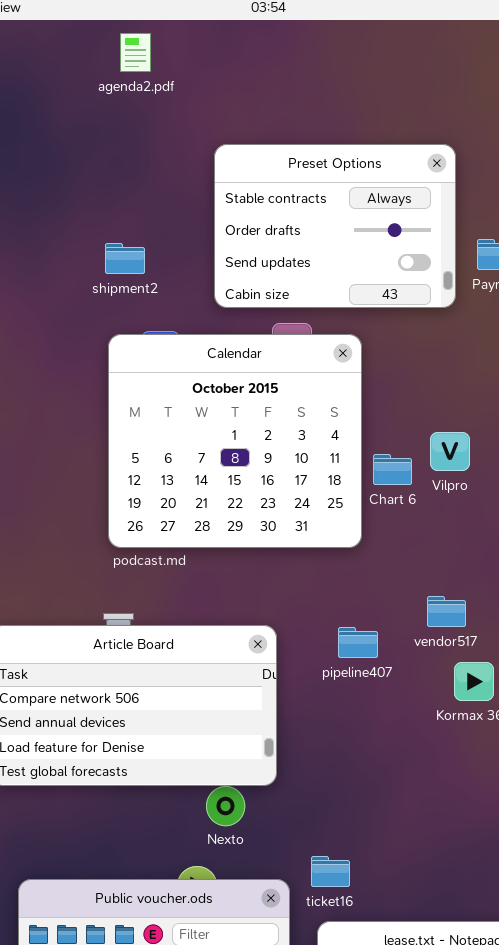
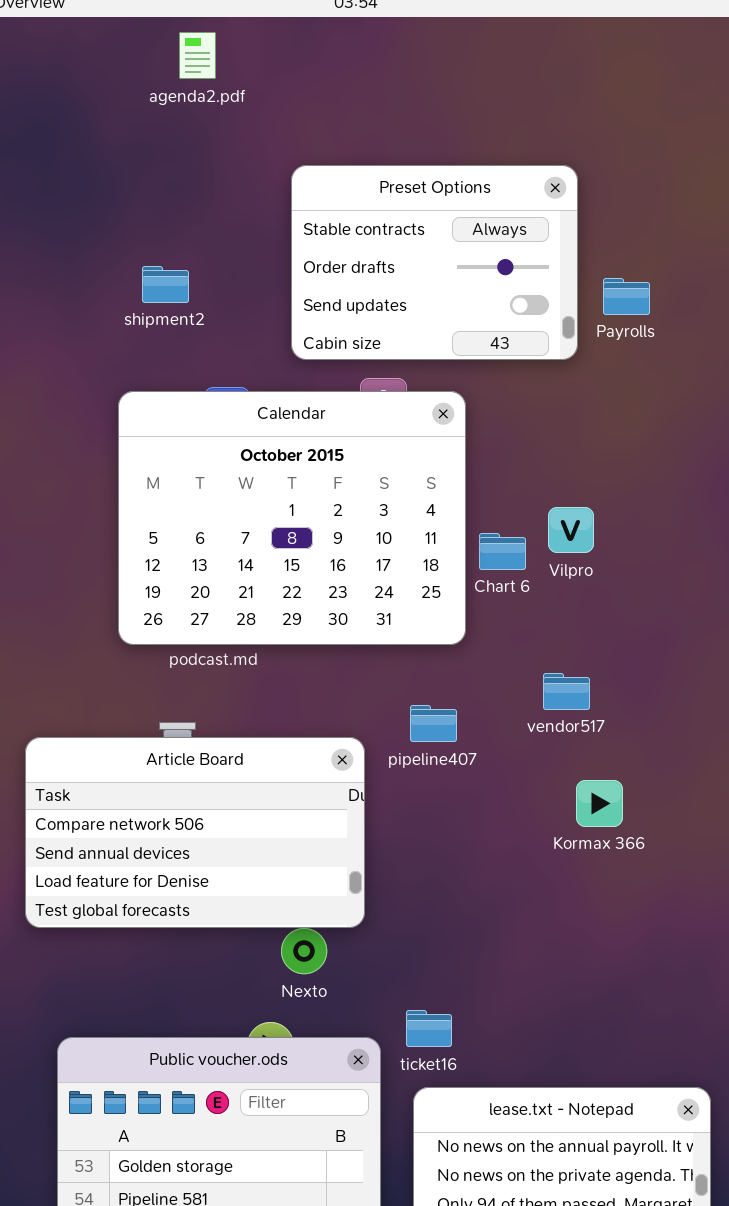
shipment2: [105,243,145,274] -> [142,266,189,303], moved
Calendar: [108,334,362,548] -> [118,391,466,645], resized
vendor517: [427,596,466,627] -> [543,673,590,710], moved
pipeline407: [338,627,378,658] -> [410,705,457,742], moved

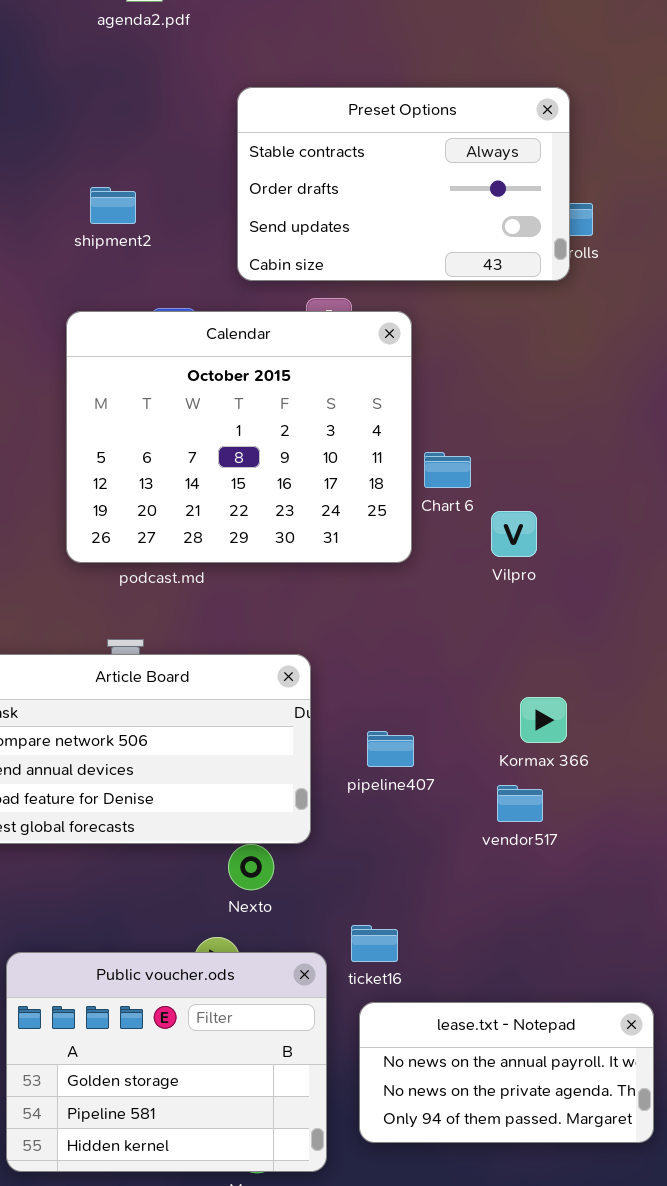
Preset Options: [291,165,578,360] -> [237,87,570,281], resized
Vilpro: [548,507,594,553] -> [491,511,537,557], moved
vendor517: [543,673,590,710] -> [497,785,543,822], moved
pipeline407: [410,705,457,742] -> [367,731,414,767], moved

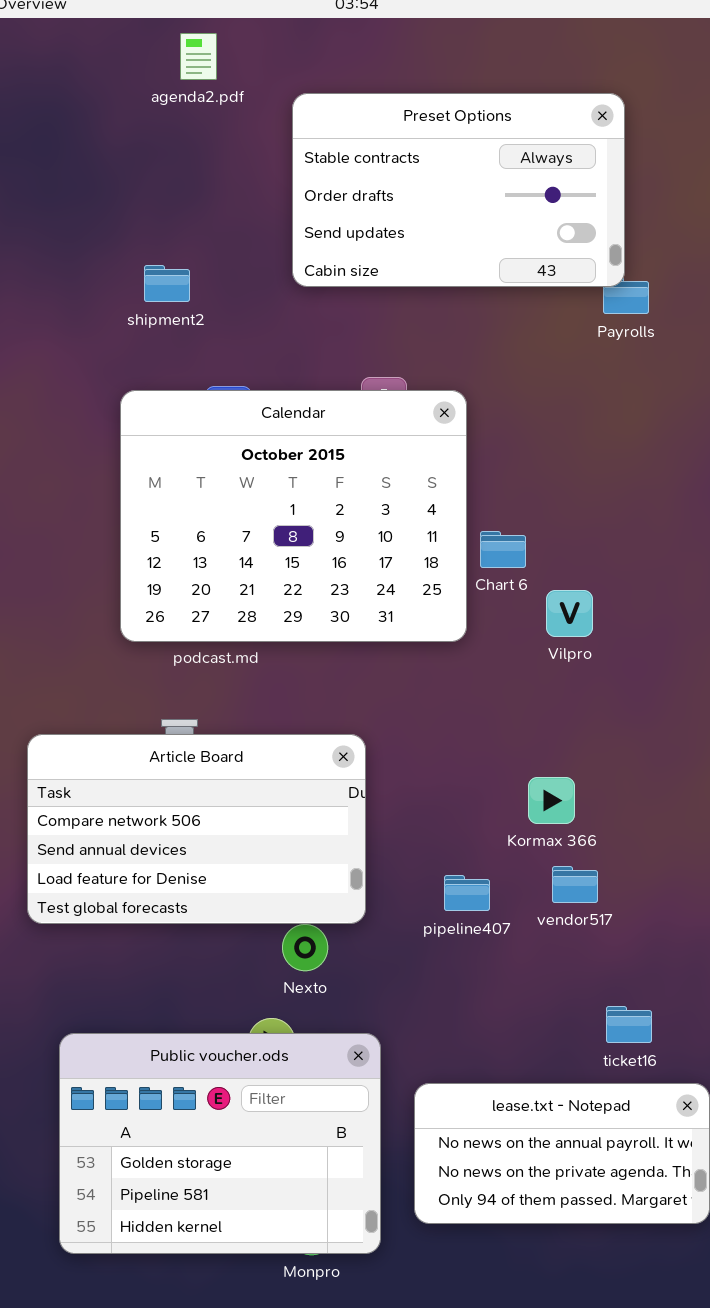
Preset Options: [237,87,570,281] -> [292,93,625,287], moved
Kormax 366: [520,697,567,743] -> [528,777,575,824], moved
pipeline407: [367,731,414,767] -> [444,875,490,911], moved
ticket16: [351,925,398,962] -> [606,1006,652,1043], moved

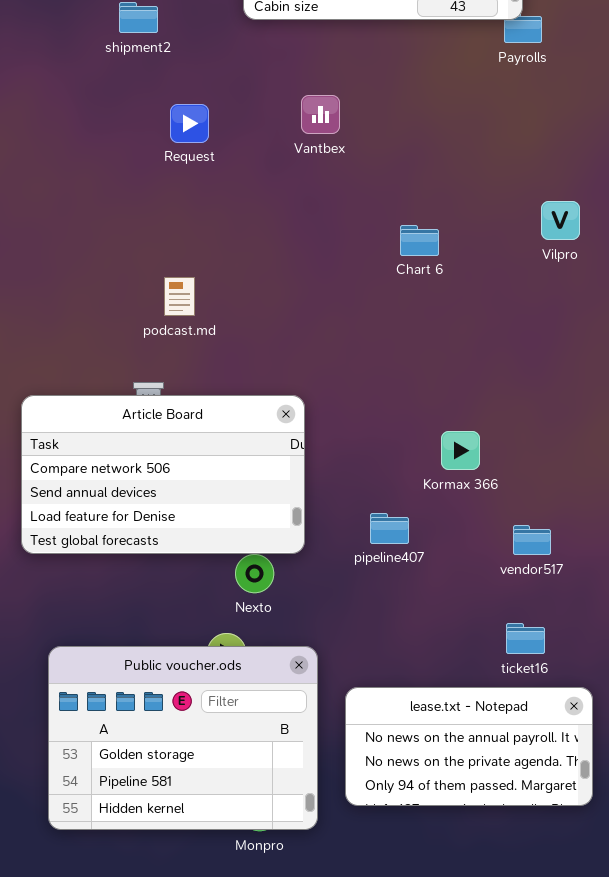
Calendar: [120,390,467,642] -> none, closed
Vilpro: [546,590,593,637] -> [541,201,580,240], moved
vendor517: [552,866,598,903] -> [513,525,551,555], moved

